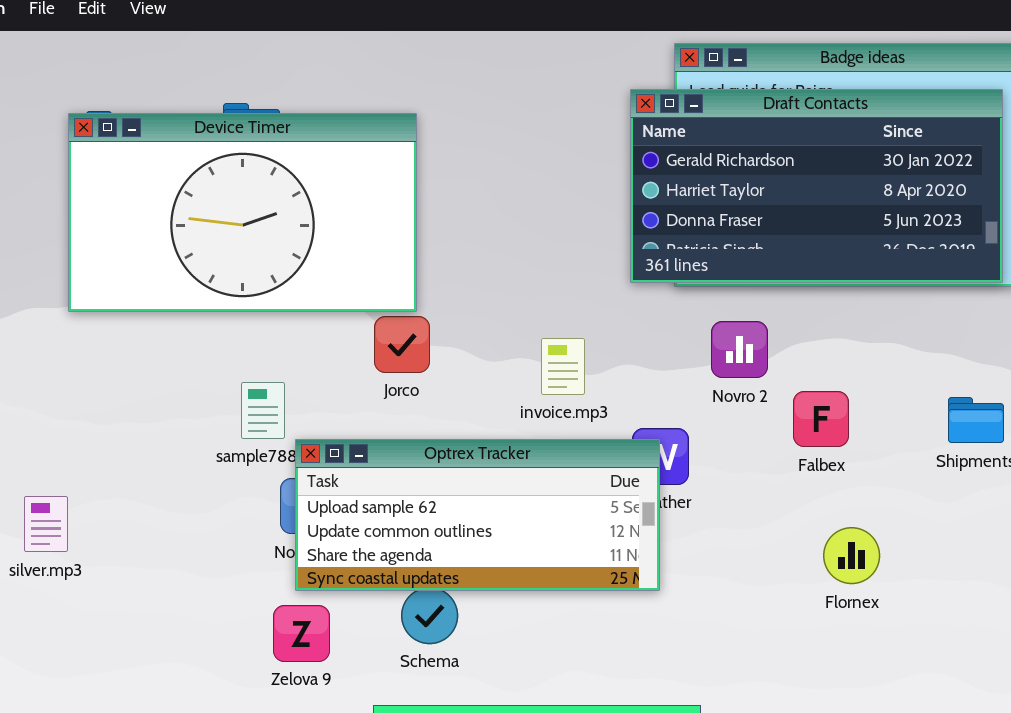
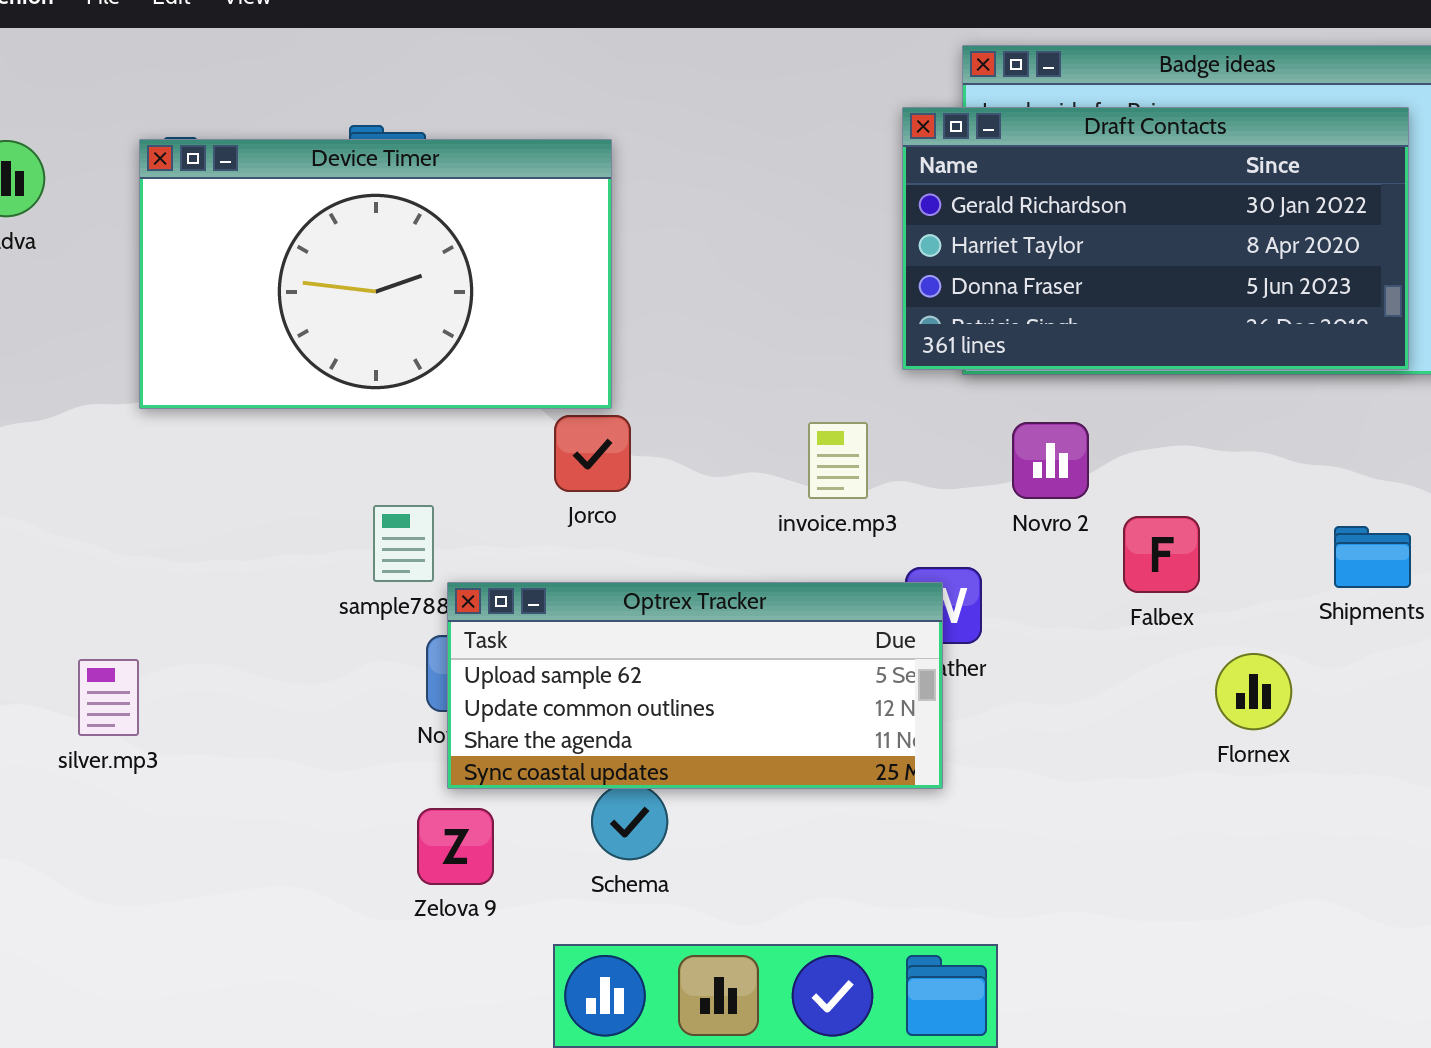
invoice.mp3: [541,338,585,395] -> [808,422,868,499], moved
Flornex: [823,527,880,584] -> [1215,653,1292,730], moved

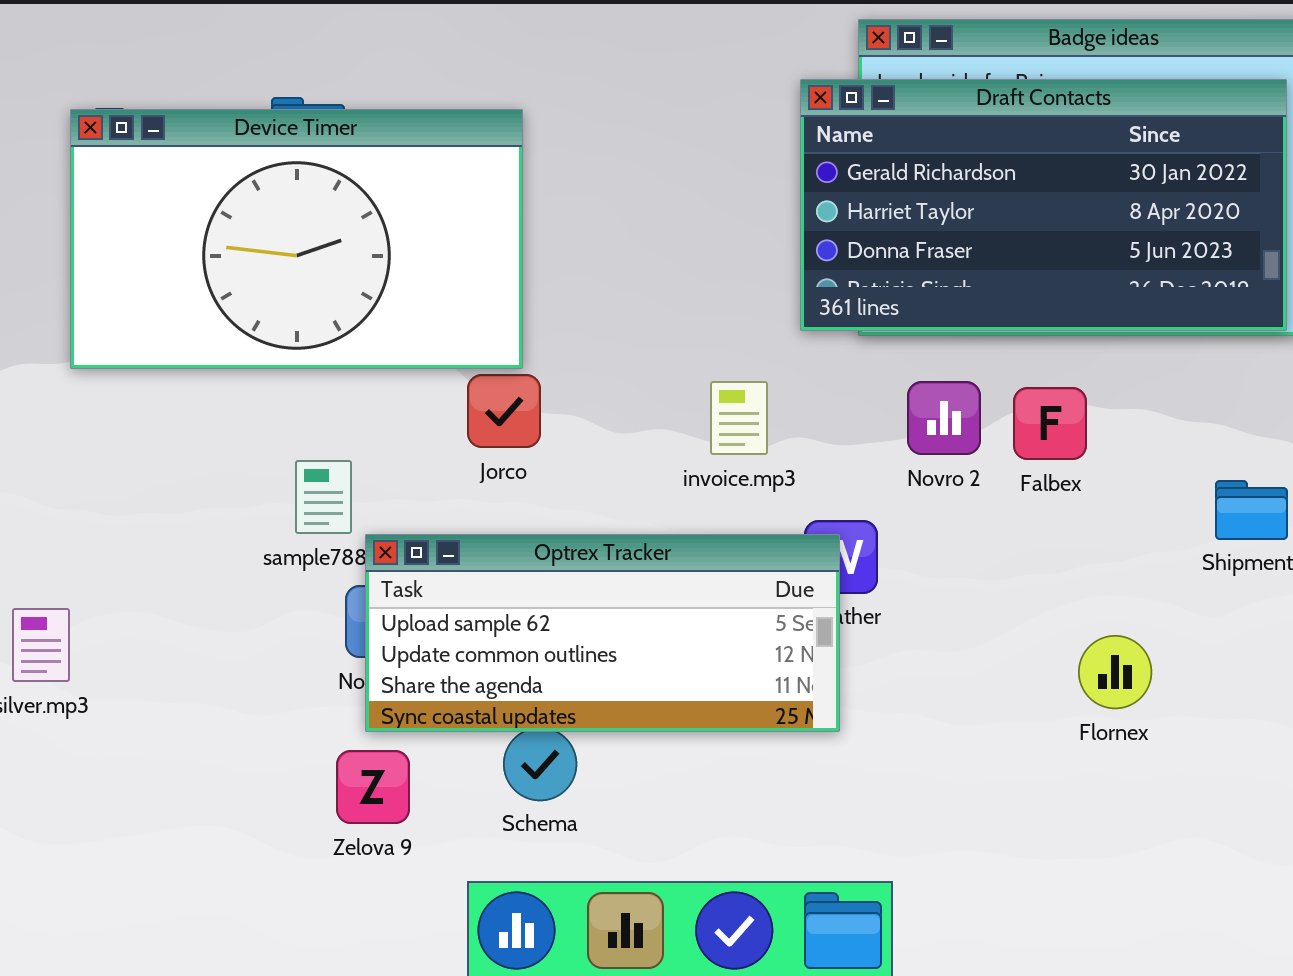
Falbex: [1123,516,1200,593] -> [1013,387,1087,460], moved
Flornex: [1215,653,1292,730] -> [1078,635,1152,709], moved

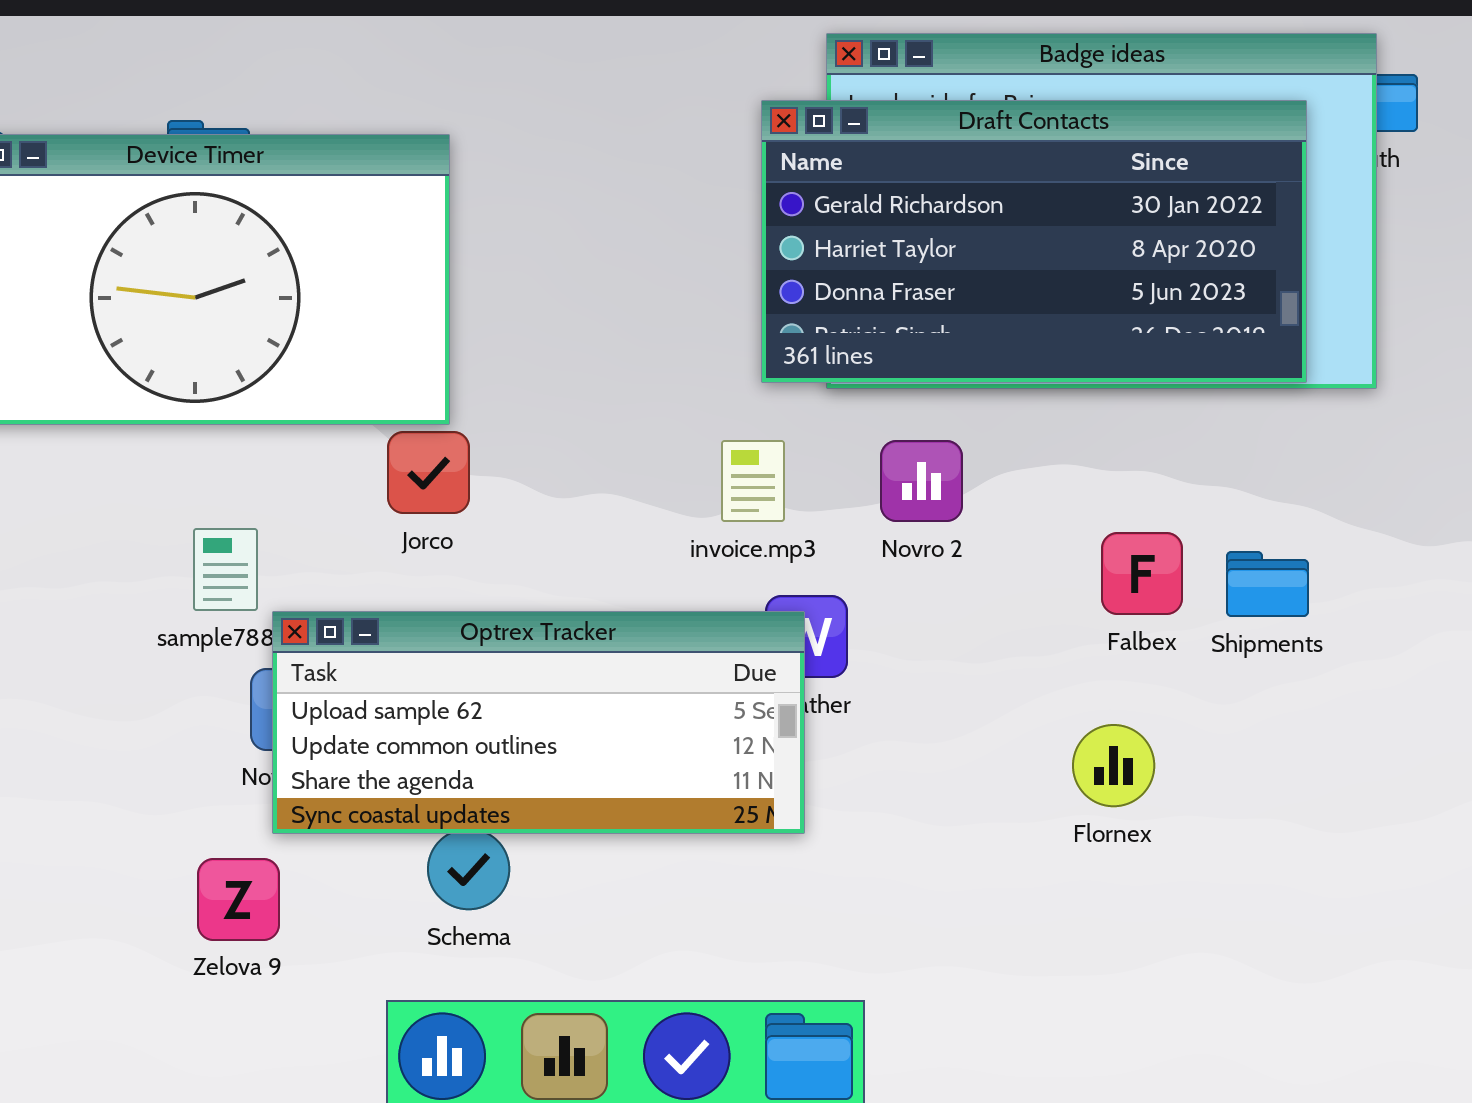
invoice.mp3: [710,381,768,455] -> [721,440,785,522], moved
Falbex: [1013,387,1087,460] -> [1101,532,1183,615], moved
Zelova 9: [336,750,410,824] -> [197,858,280,941], moved

